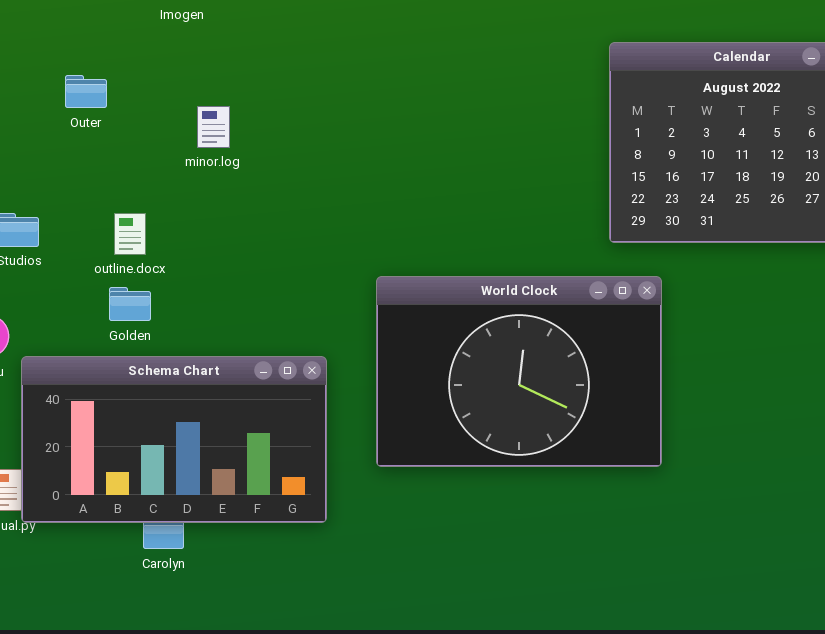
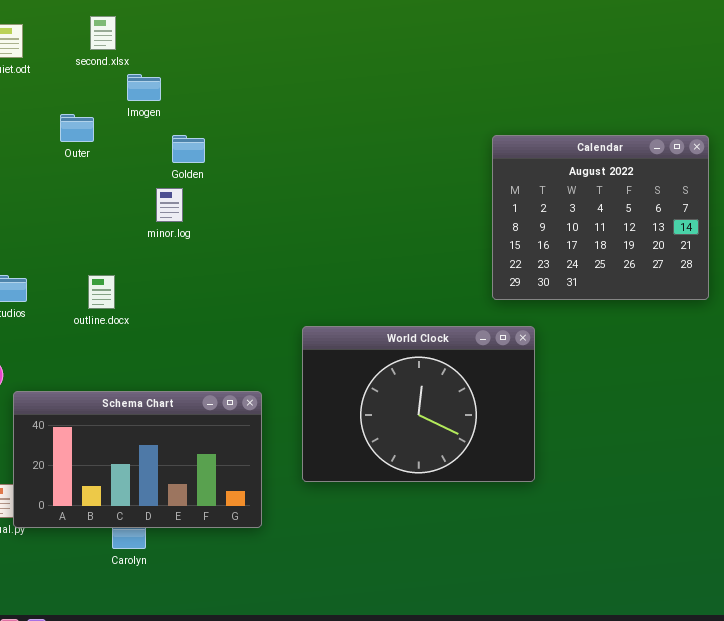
Outer: [65,75,107,108] -> [60,114,94,142], moved
Golden: [109,287,151,321] -> [172,135,205,163], moved

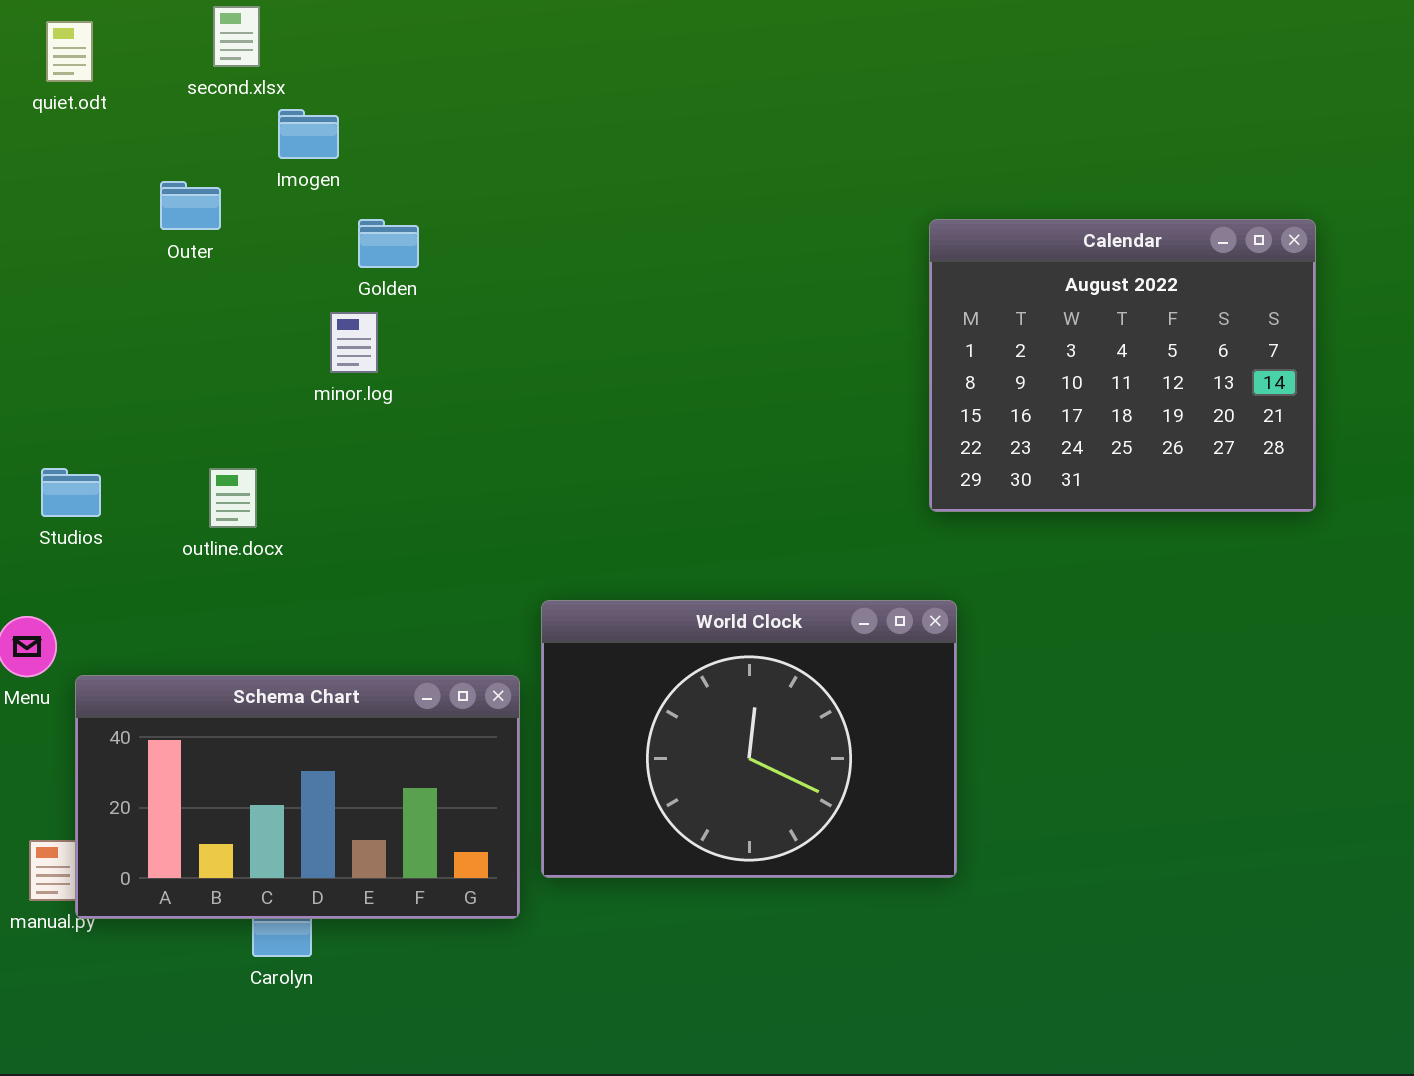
World Clock: [302,326,535,482] -> [541,600,957,878], moved

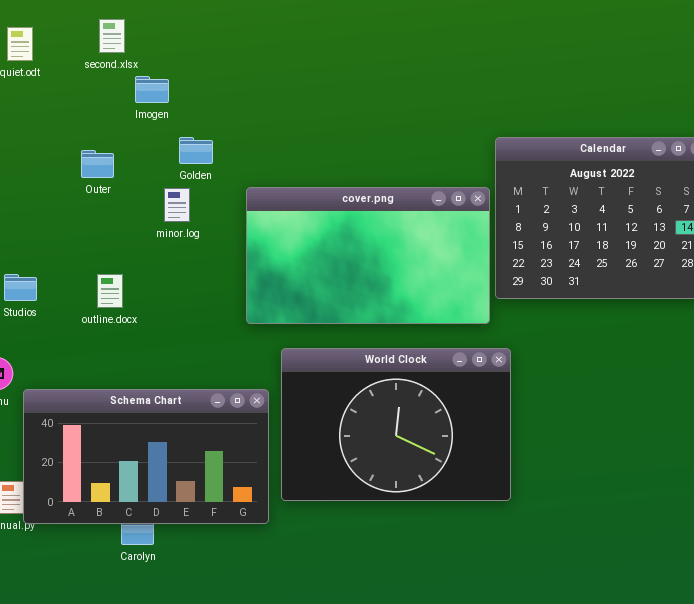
Outer: [160,181,221,230] -> [81,150,114,178], moved
cover.png: none -> [246,187,490,324], opened

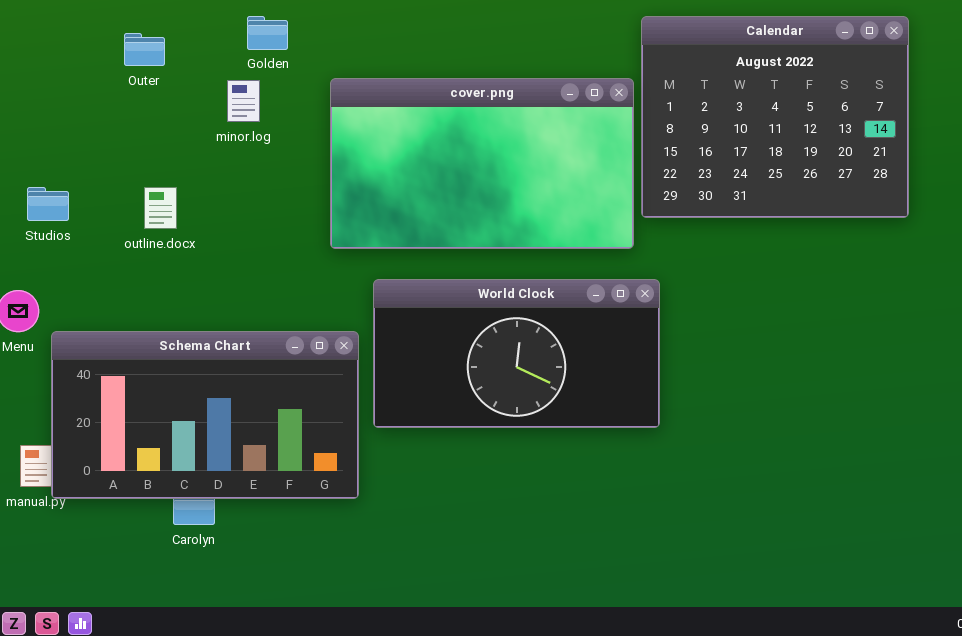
World Clock: [281,348,511,501] -> [373,279,660,428], resized

